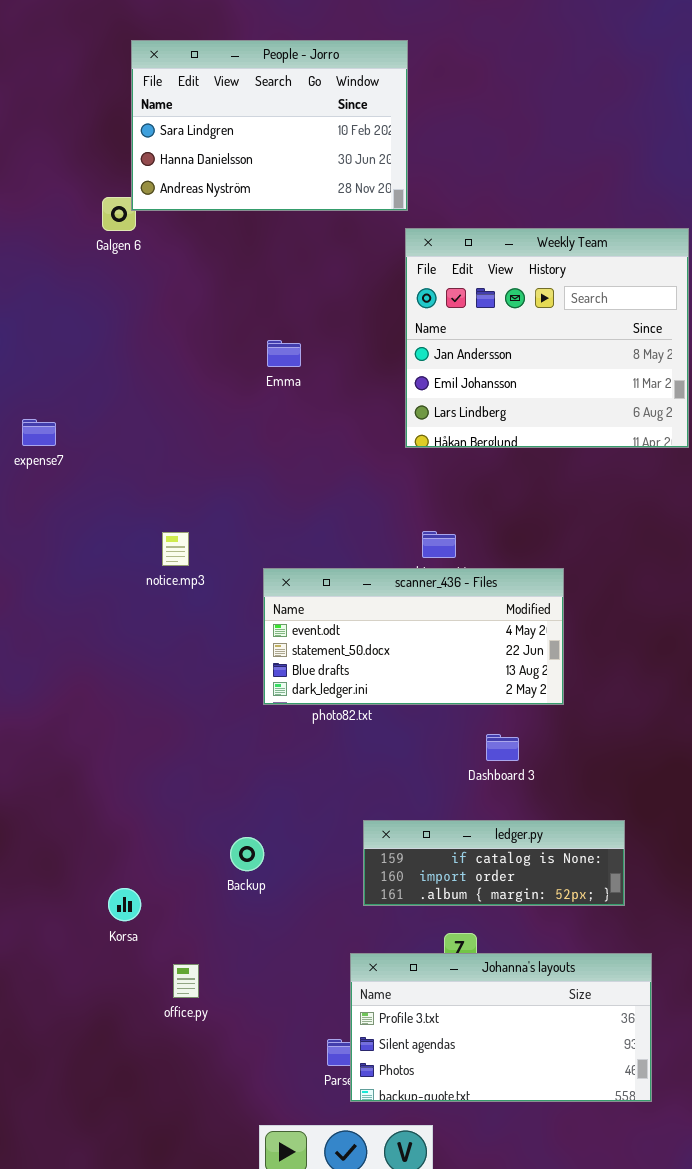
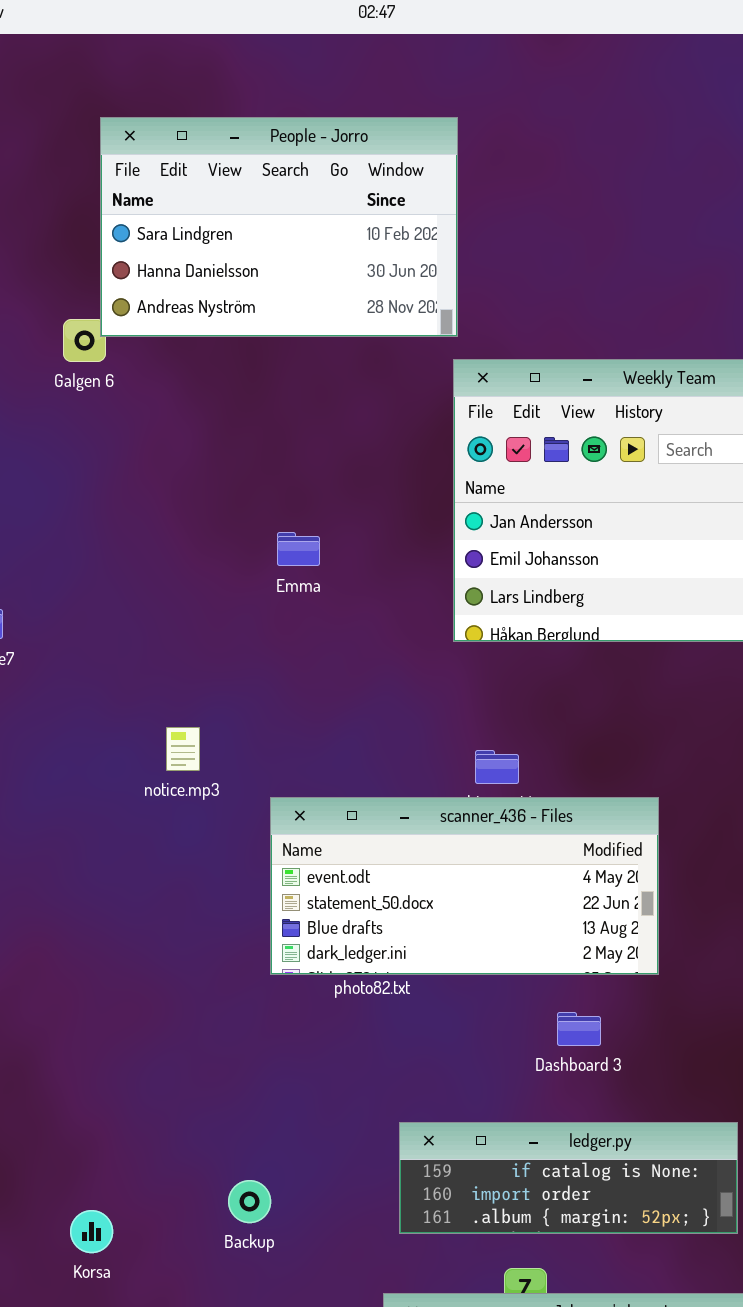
Emma: [267,340,301,367] -> [277,532,320,566], moved
notice.mp3: [162,532,189,566] -> [166,727,200,771], moved
Backup: [230,837,264,871] -> [228,1180,271,1223], moved

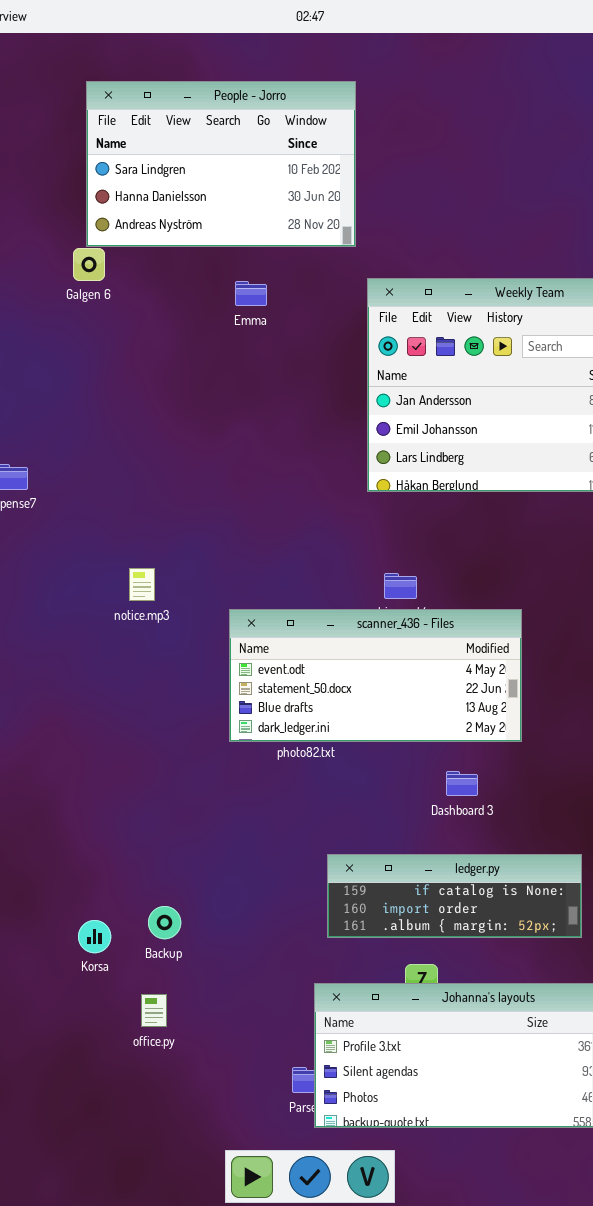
People - Jorro: [100,117,458,337] -> [86,81,356,247], moved
Emma: [277,532,320,566] -> [235,281,267,306], moved
notice.mp3: [166,727,200,771] -> [129,568,155,601], moved
Backup: [228,1180,271,1223] -> [148,906,181,939], moved

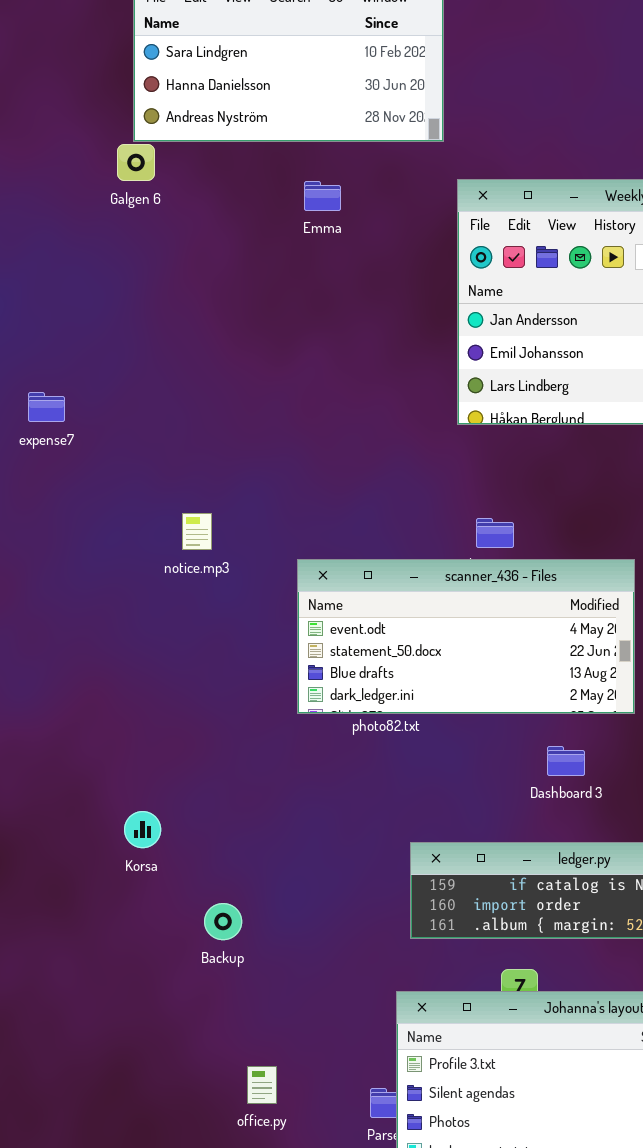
Korsa: [78,920,111,953] -> [124,811,161,848], moved
office.py: [141,994,167,1027] -> [247,1066,277,1104], moved

